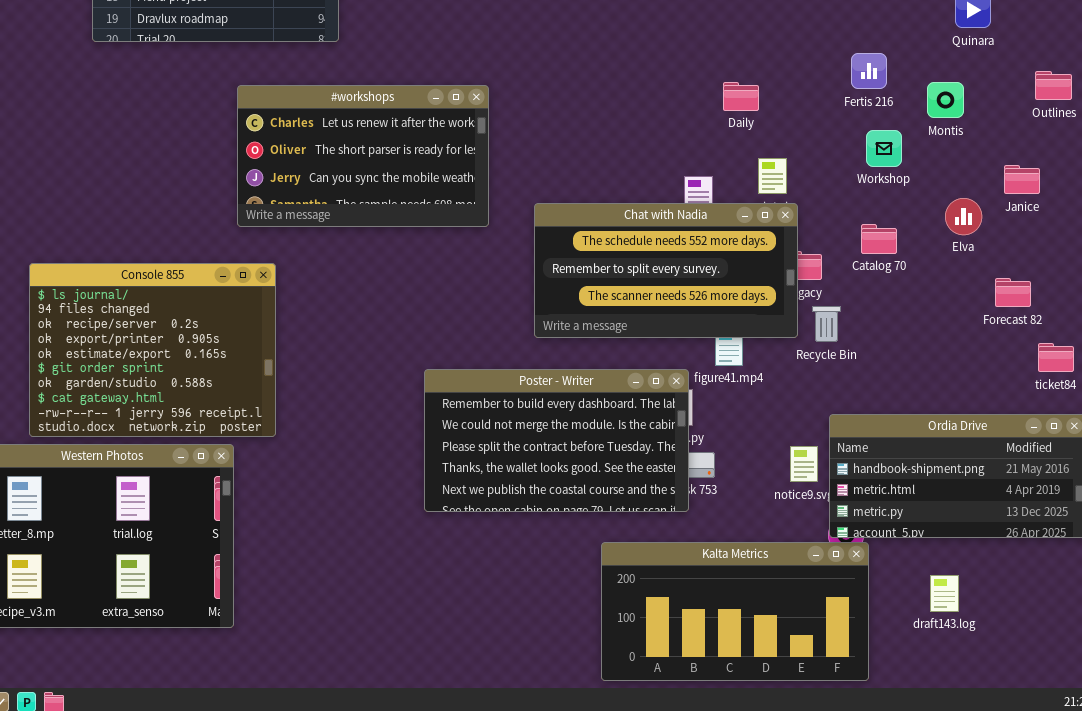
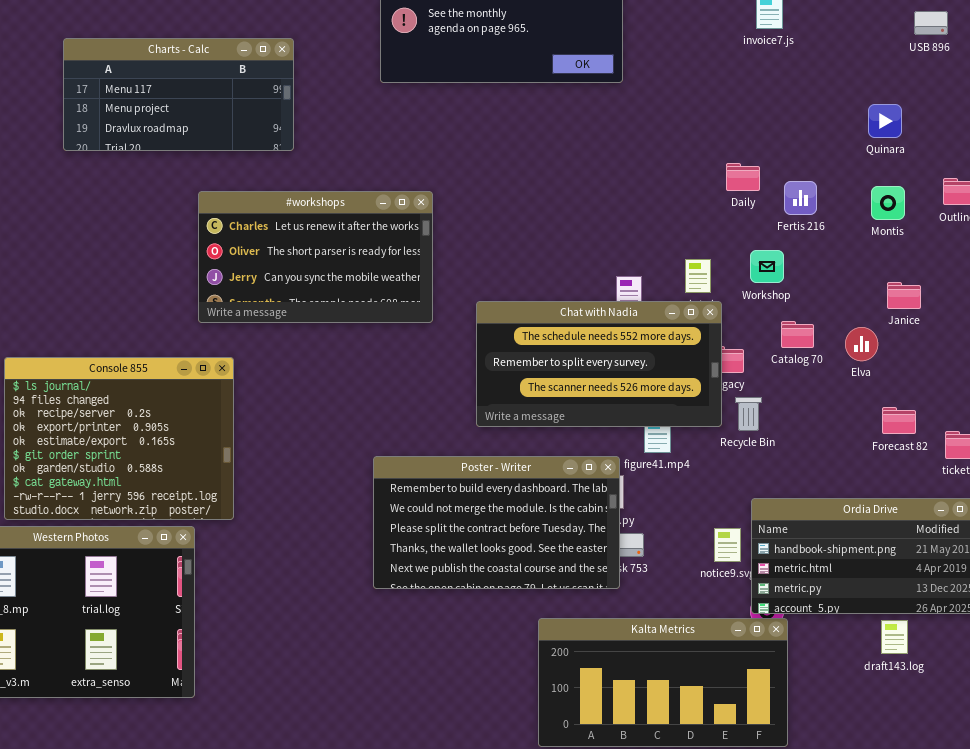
Fertis 216: [851,53,887,89] -> [784,181,817,215], moved
Daily: [723,82,759,111] -> [726,163,760,191], moved
Montis: [927,82,964,118] -> [871,186,905,220], moved
Workshop: [866,130,902,167] -> [750,250,784,283], moved
Janice: [1004,165,1040,194] -> [887,282,921,309], moved
Elva: [945,198,982,235] -> [845,327,878,361], moved
Forecast 82: [995,278,1031,307] -> [882,407,916,434], moved
draft143.log: [930,575,959,612] -> [881,620,908,654], moved

